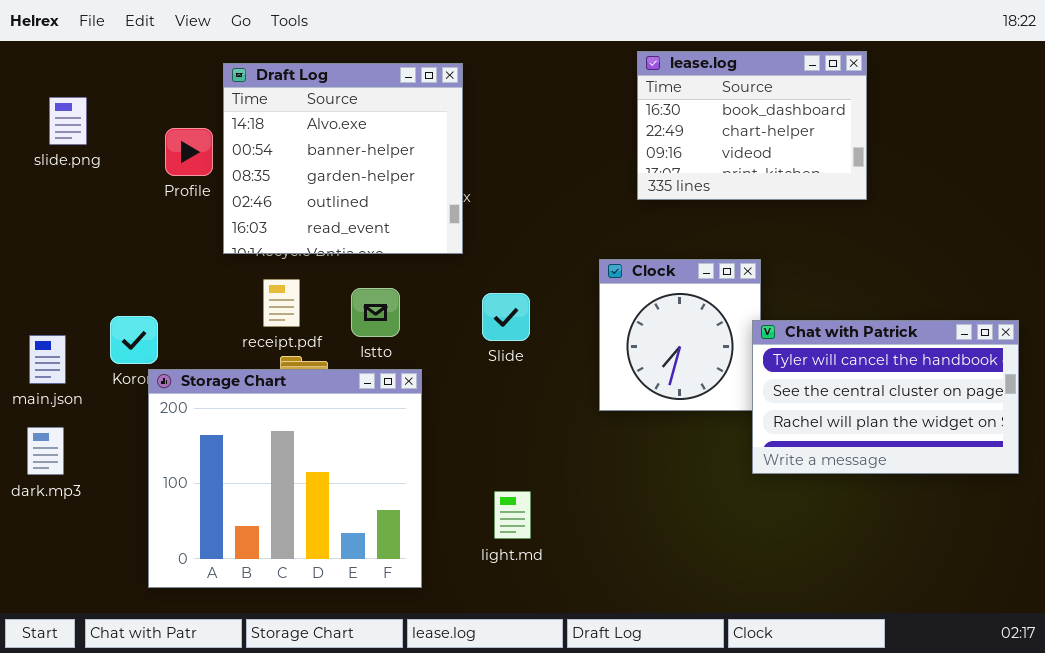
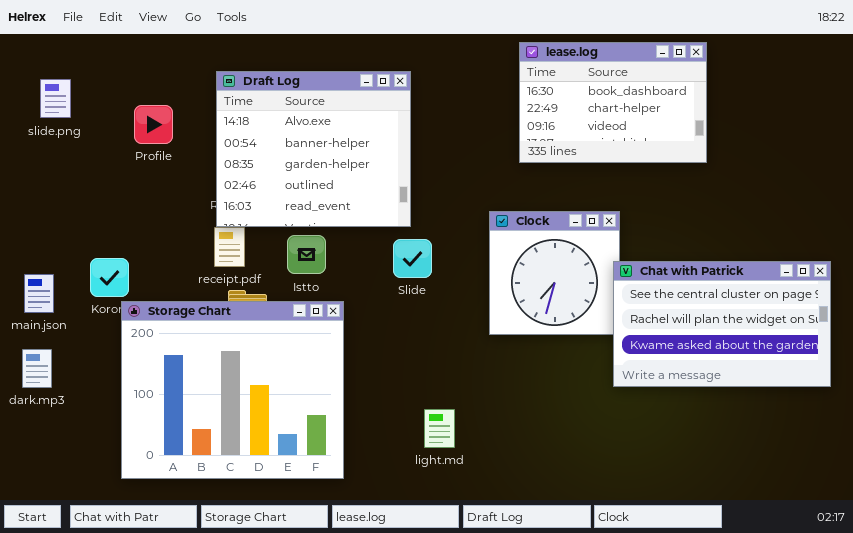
Draft Log: [223,63,463,254] -> [216,71,411,227], moved
Chat with Patrick: [752,320,1019,474] -> [613,261,831,387], scrolled down 1 row
light.md: [494,491,531,539] -> [424,409,455,448], moved

